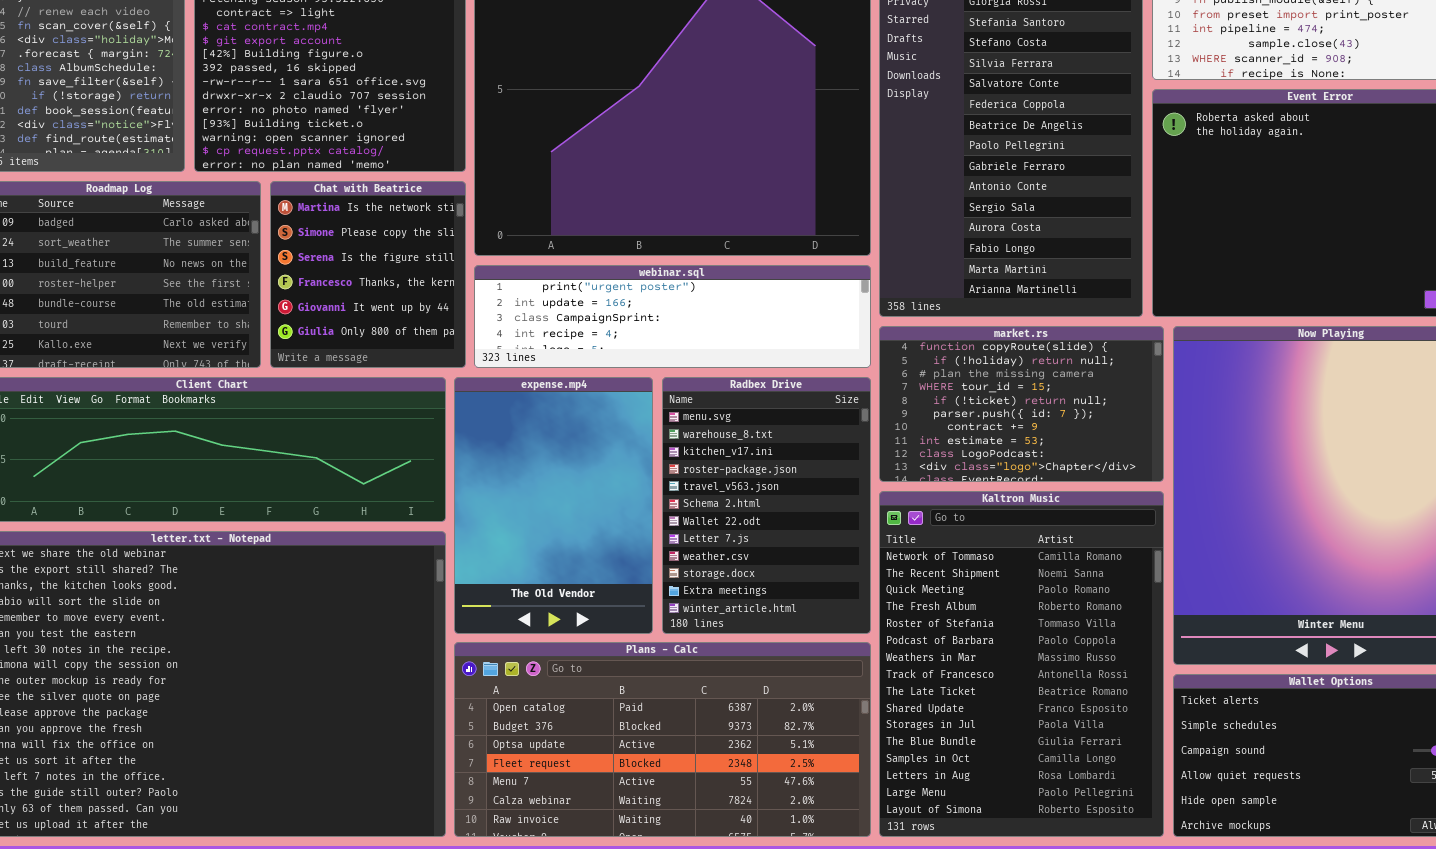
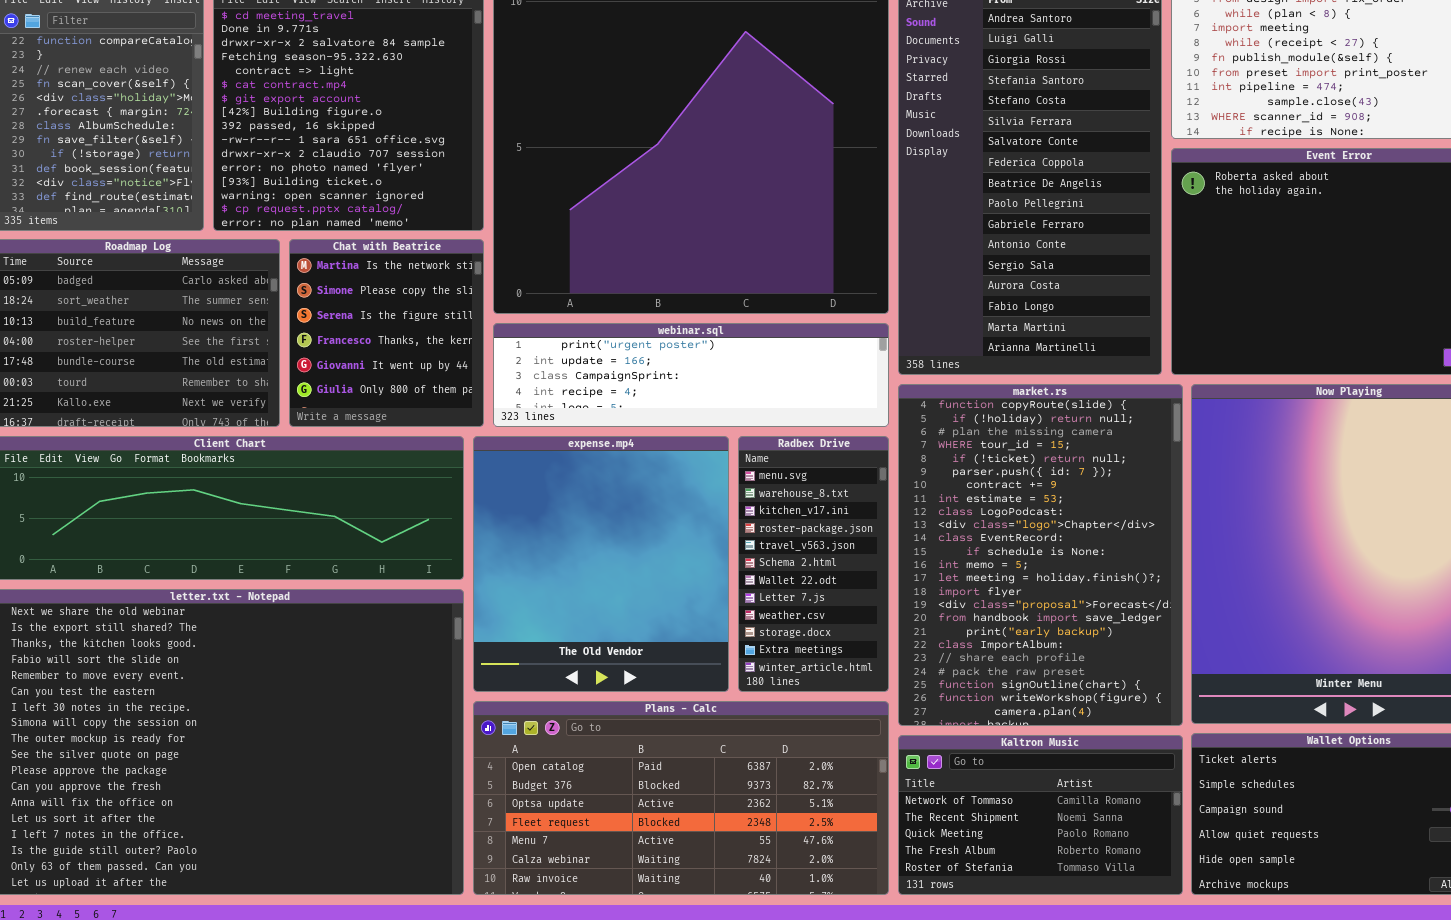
market.rs: [879,326,1164,482] -> [898,384,1183,726], resized
expense.mp4: [454,377,653,634] -> [473,436,729,692], resized
Radbex Drive: [662,377,871,634] -> [738,436,889,692], resized
Kaltron Music: [879,491,1164,837] -> [898,735,1183,895], resized

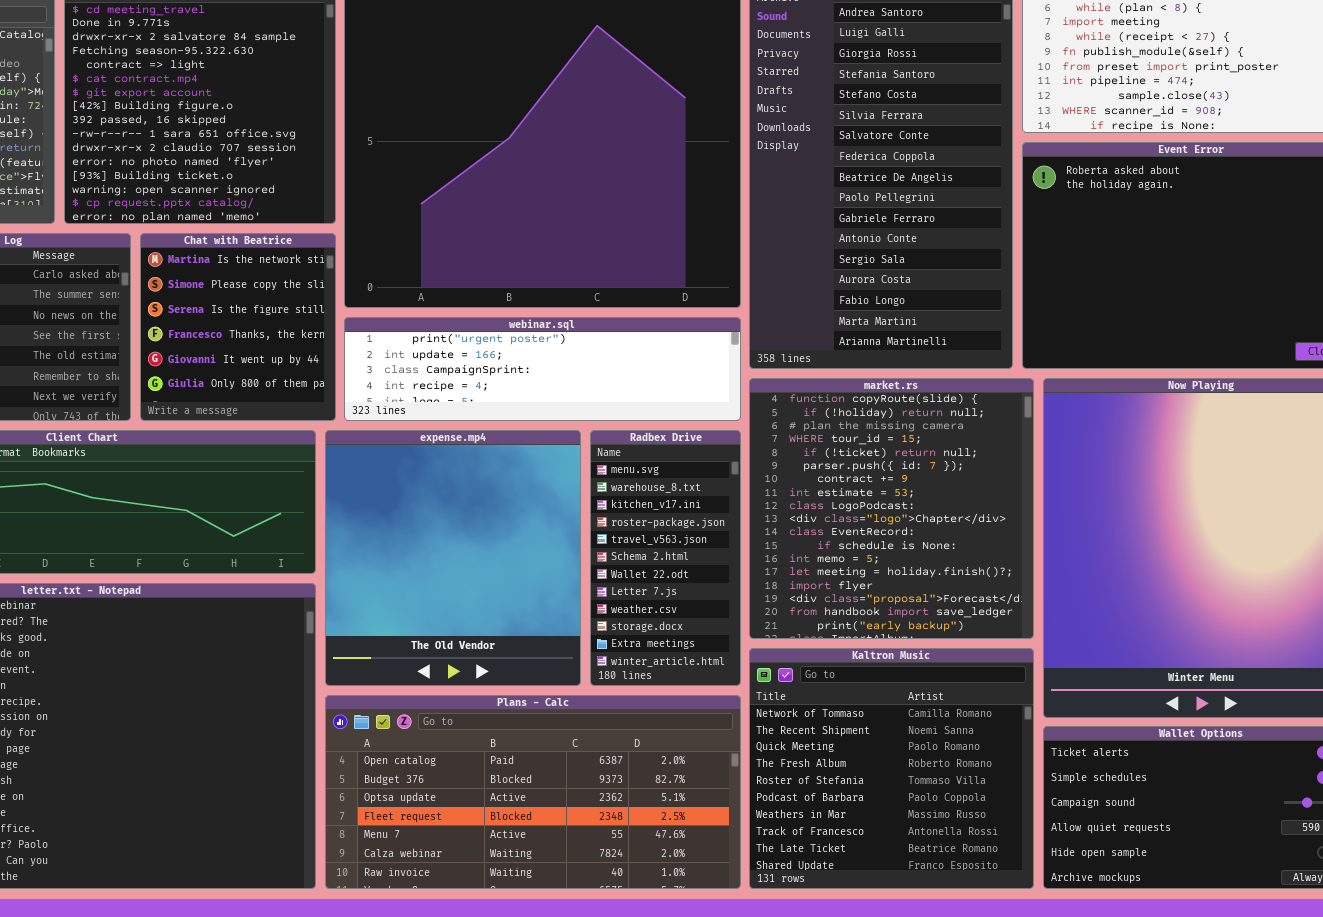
market.rs: [898,384,1183,726] -> [749,378,1034,639], resized
Kaltron Music: [898,735,1183,895] -> [749,648,1034,889], resized

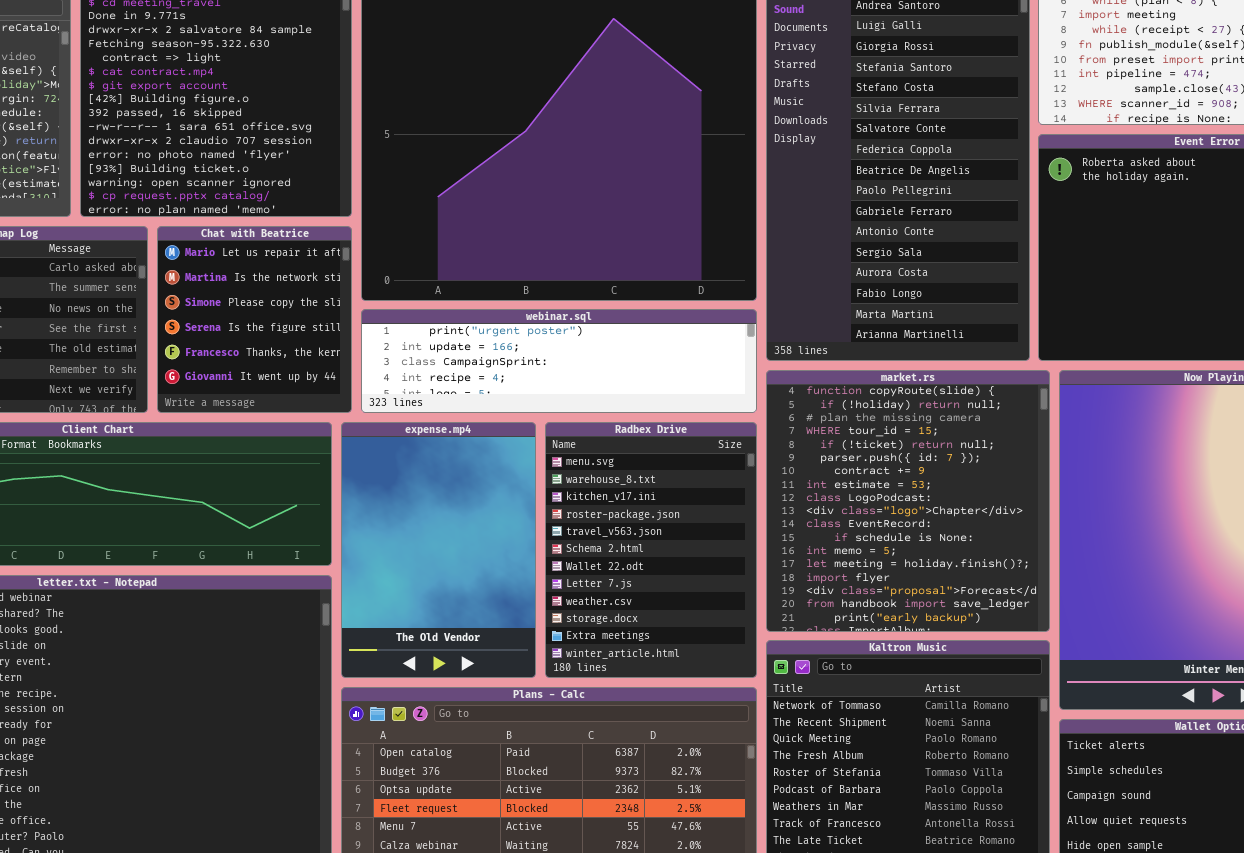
Chat with Beatrice: [140,233,336,421] -> [157,226,352,413], scrolled up 1 row
expense.mp4: [325,430,581,686] -> [341,422,536,678], resized
Radbex Drive: [590,430,741,686] -> [545,422,757,678], resized

